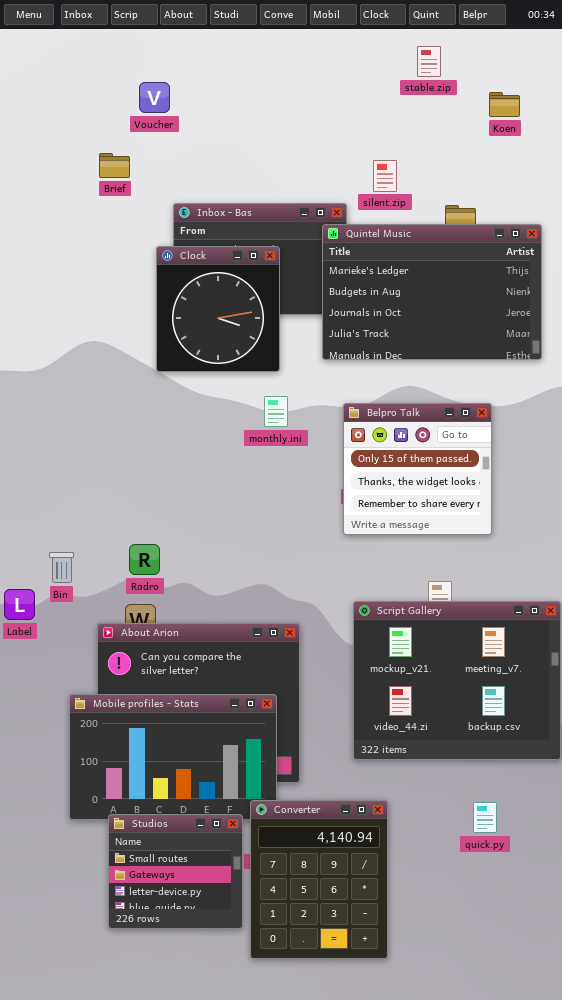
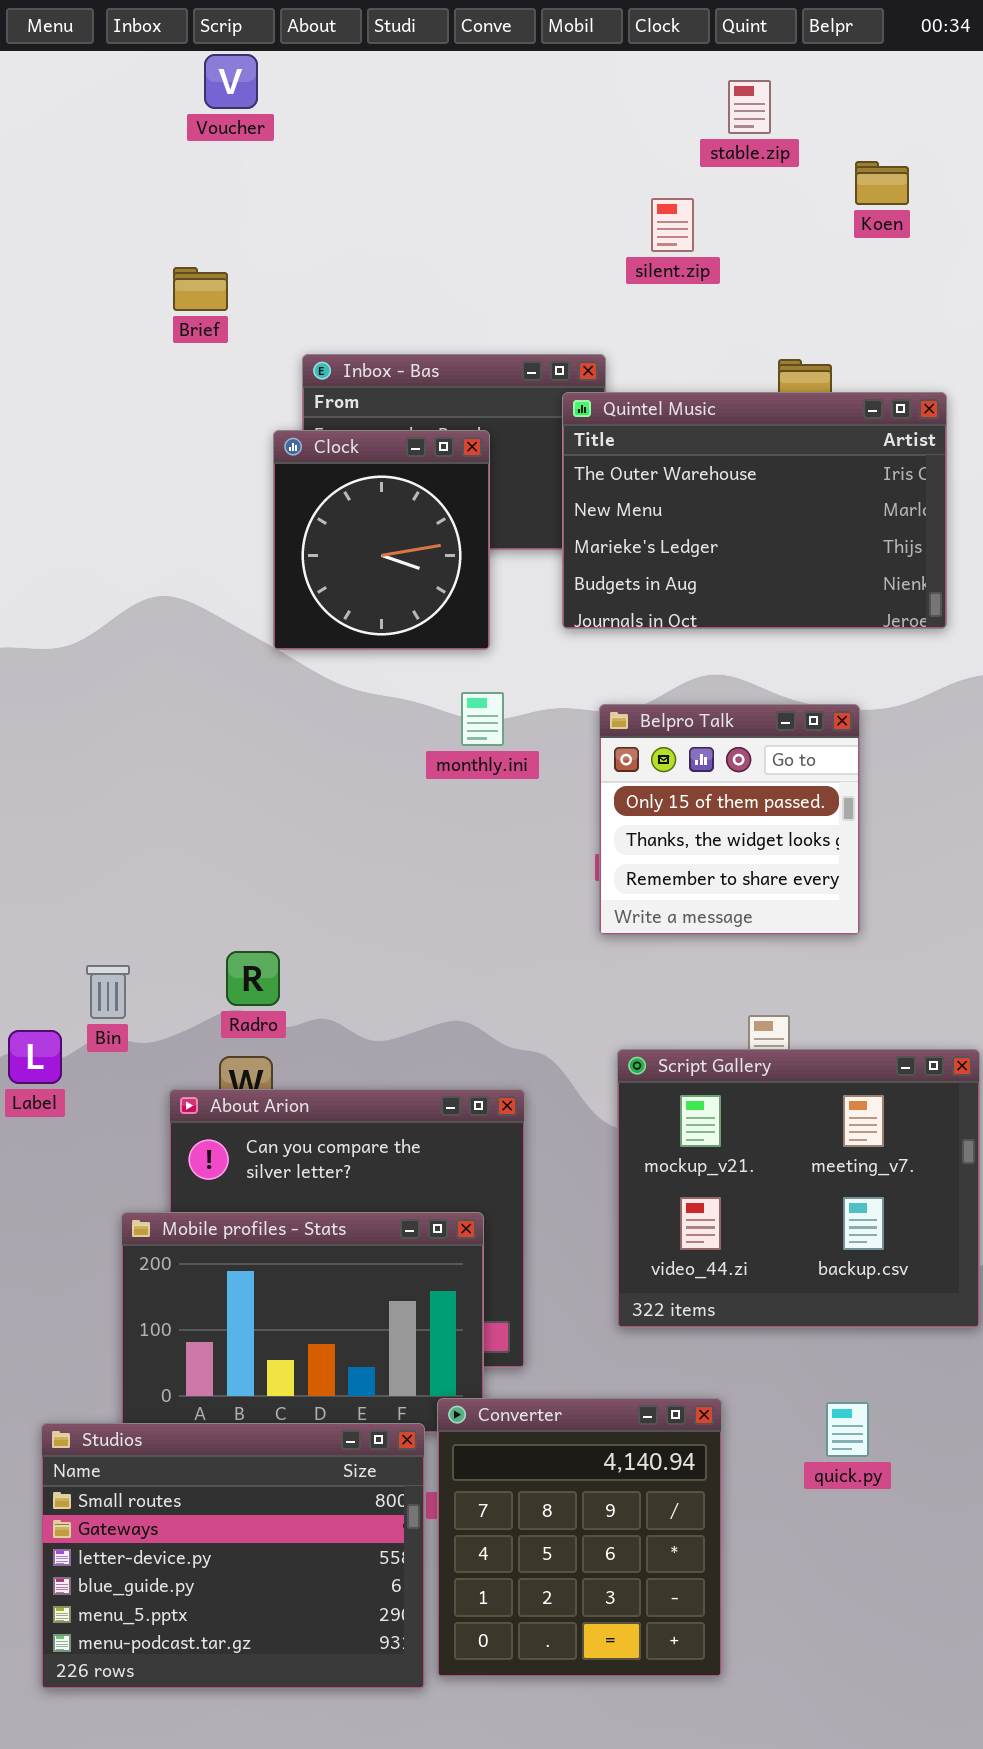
Voucher: [139,82,170,113] -> [204,54,258,109], moved
silent.zip: [373,160,397,192] -> [651,198,694,252], moved
Quintel Music: [322,224,542,360] -> [562,392,947,629], scrolled up 2 rows
Converter: [250,800,388,959] -> [437,1398,722,1677], resized
Studios: [108,814,243,929] -> [41,1423,425,1689], resized

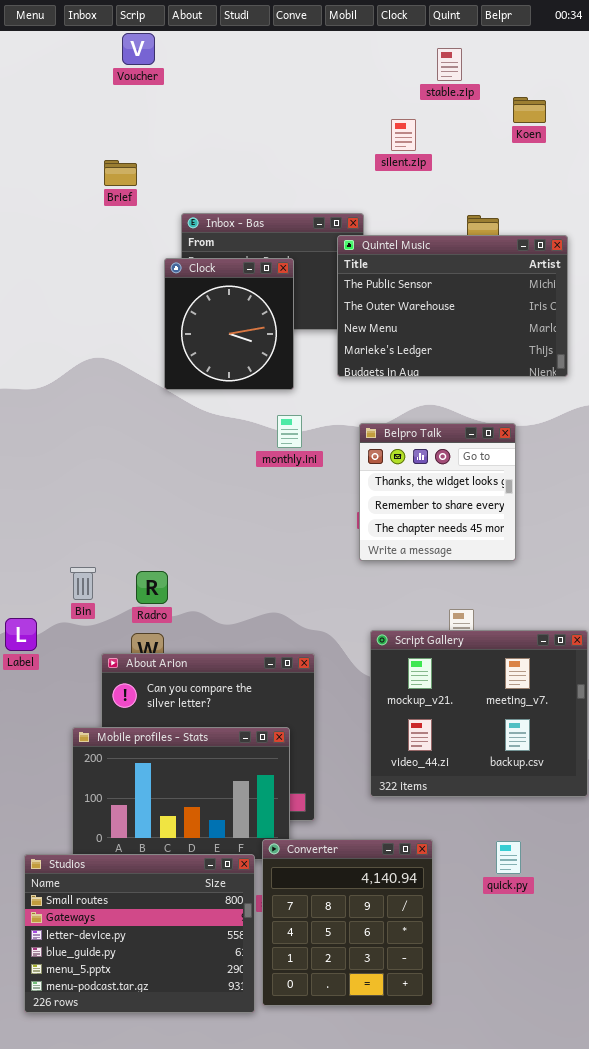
Quintel Music: [562,392,947,629] -> [337,235,568,377], scrolled up 1 row
Belpro Talk: [599,704,860,935] -> [359,423,516,561], scrolled down 1 row
Bin: [86,965,130,1019] -> [70,567,96,600], moved

